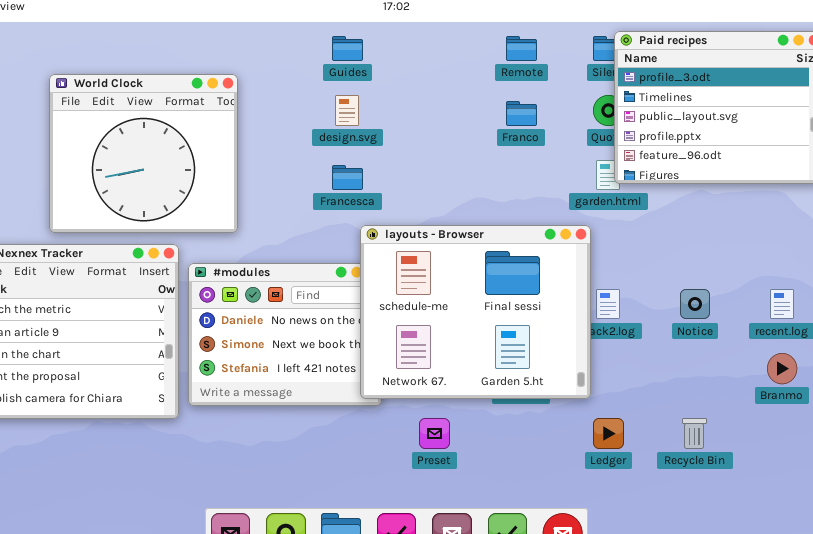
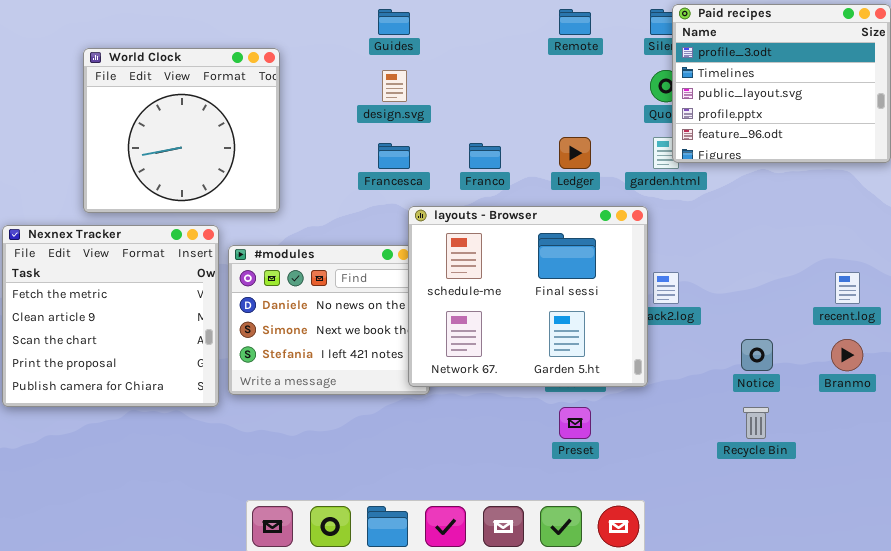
Franco: [506,101,537,126] -> [469,143,501,169], moved
Notice: [680,289,710,319] -> [741,339,773,371], moved
Preset: [419,418,450,449] -> [559,407,591,439], moved
Ledger: [593,418,624,449] -> [559,137,591,169], moved

